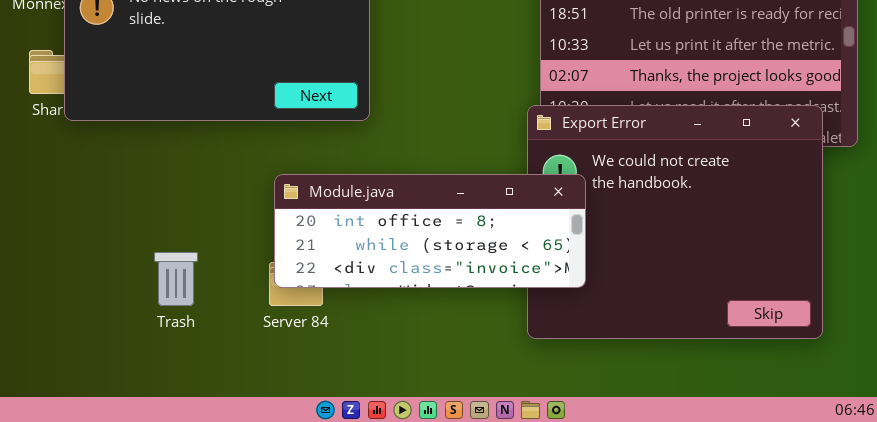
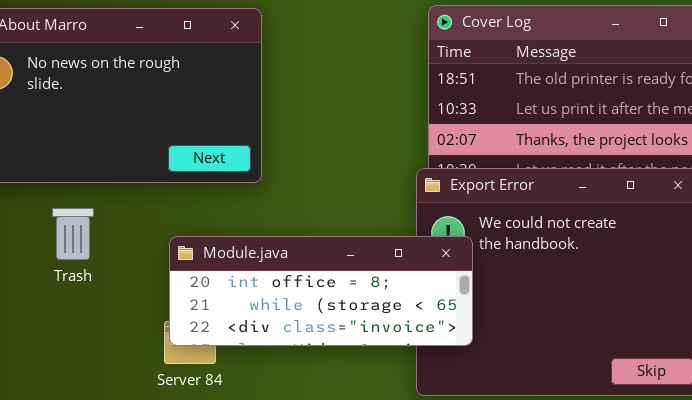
Trash: [154,252,198,306] -> [52,208,94,260], moved

